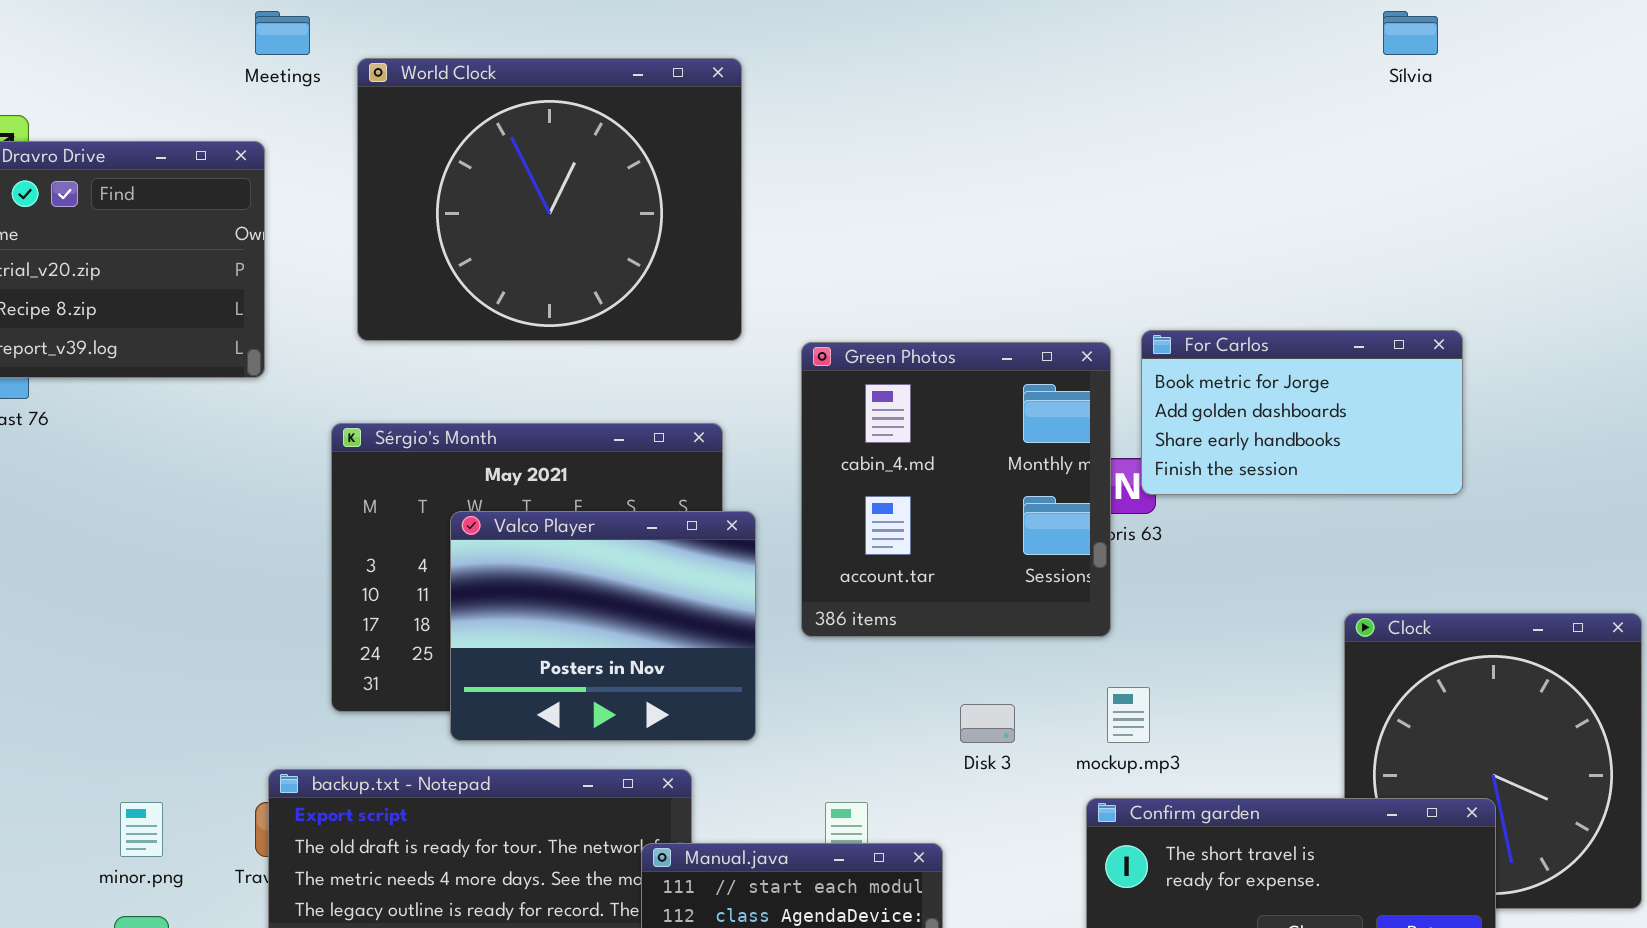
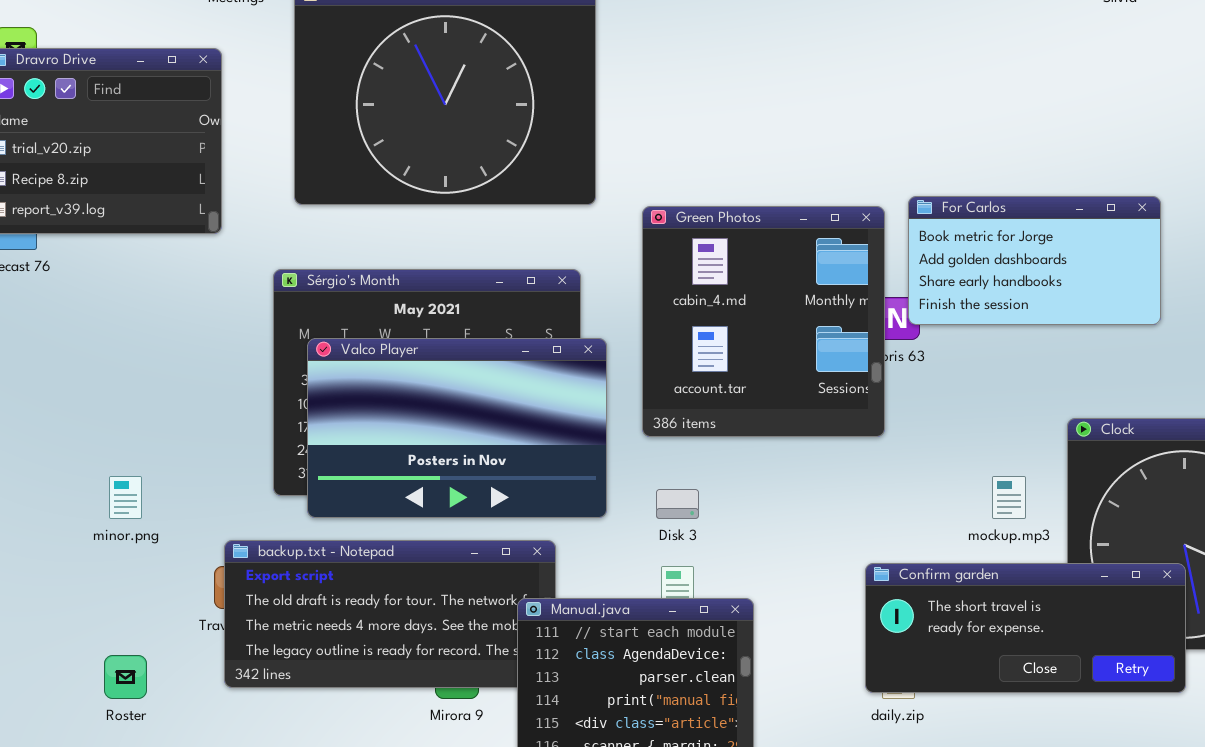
Valco Player: [450,511,756,741] -> [307,338,607,518], resized
mockup.mp3: [1107,687,1150,743] -> [992,476,1026,519], moved
Disk 3: [960,704,1015,743] -> [656,489,699,519], moved
minor.png: [120,802,163,857] -> [109,476,142,519], moved

